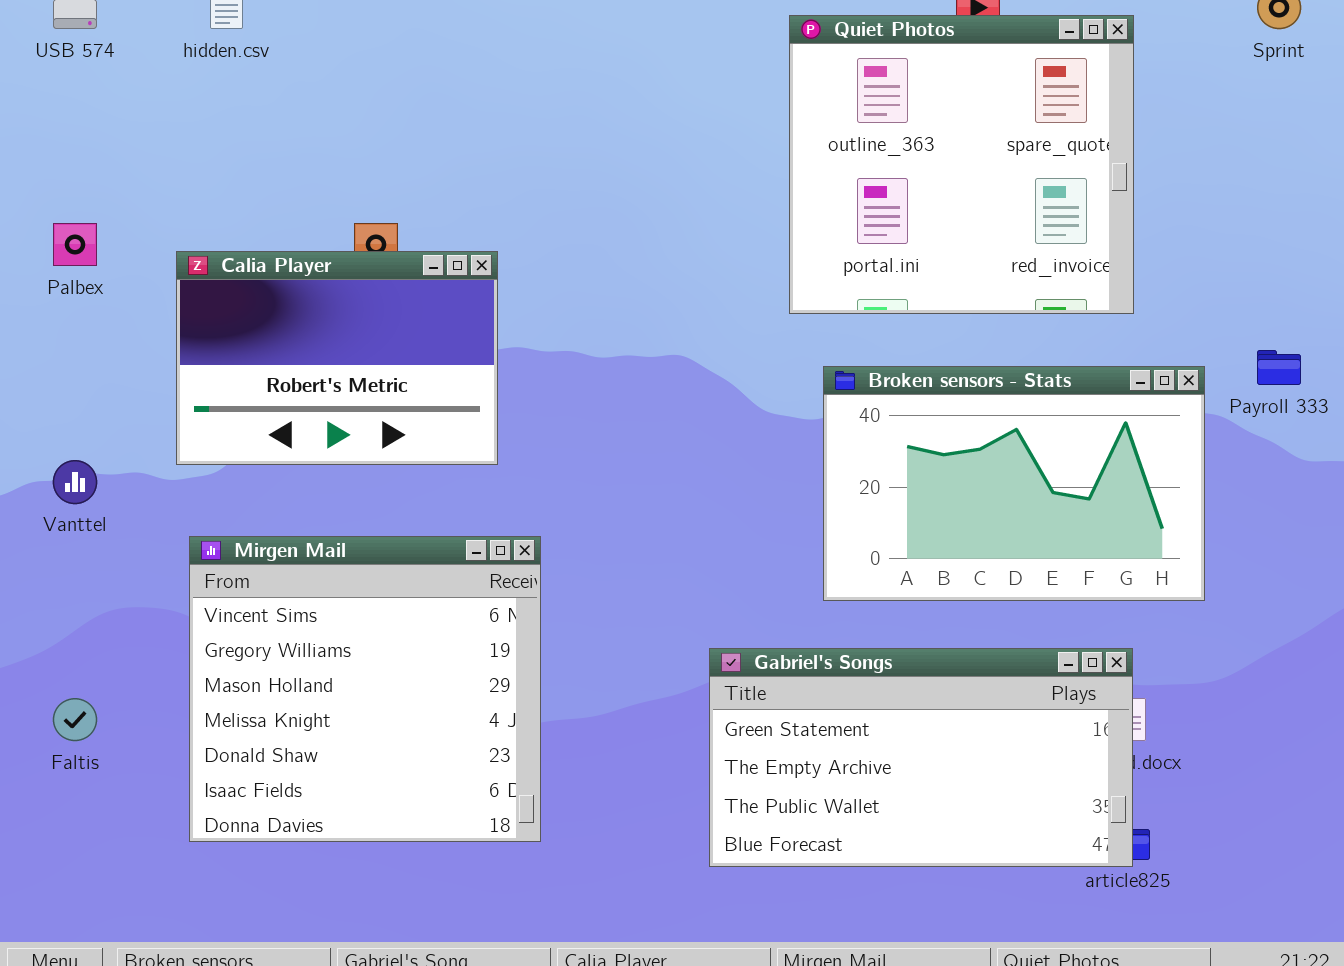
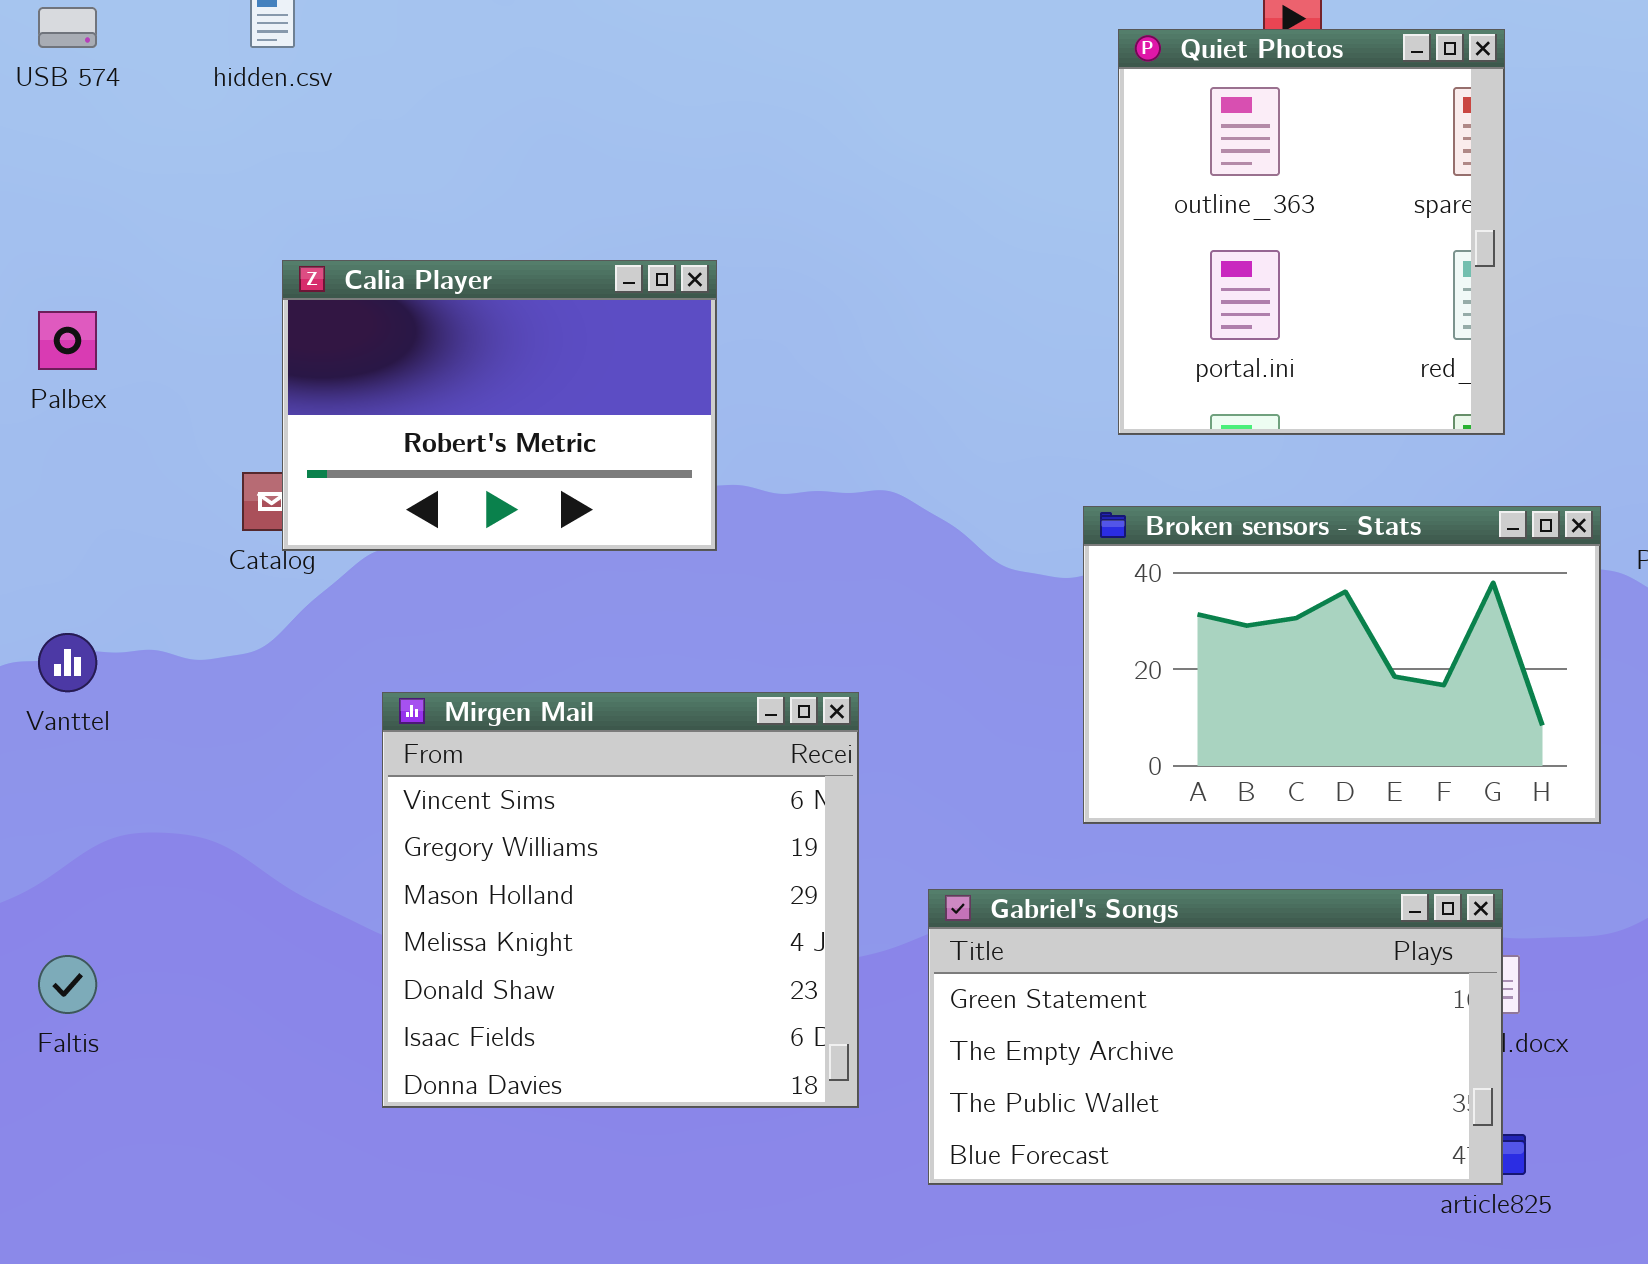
Quiet Photos: [789,15,1134,314] -> [1118,29,1505,435], resized
Calia Player: [176,251,498,465] -> [282,260,717,551], moved
Mirgen Mail: [189,536,541,842] -> [382,692,859,1108], moved

